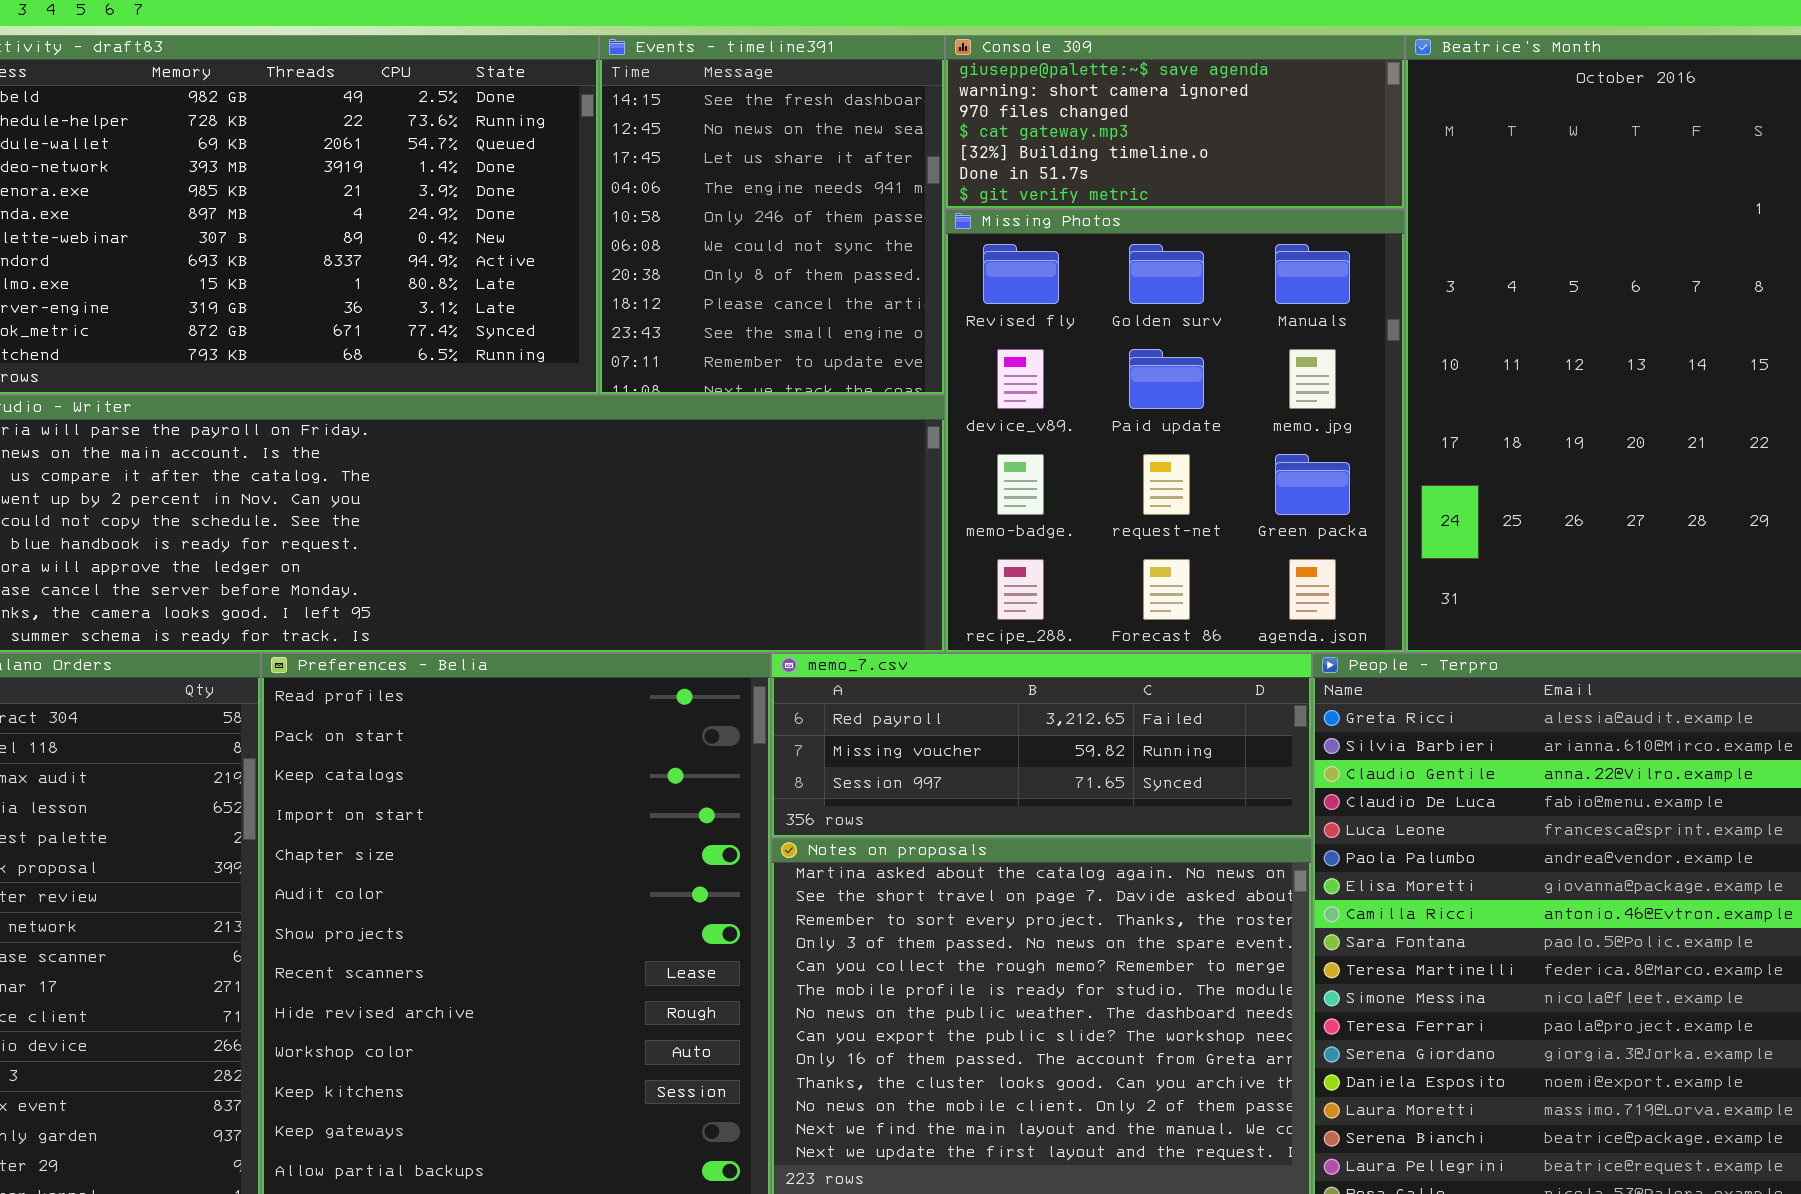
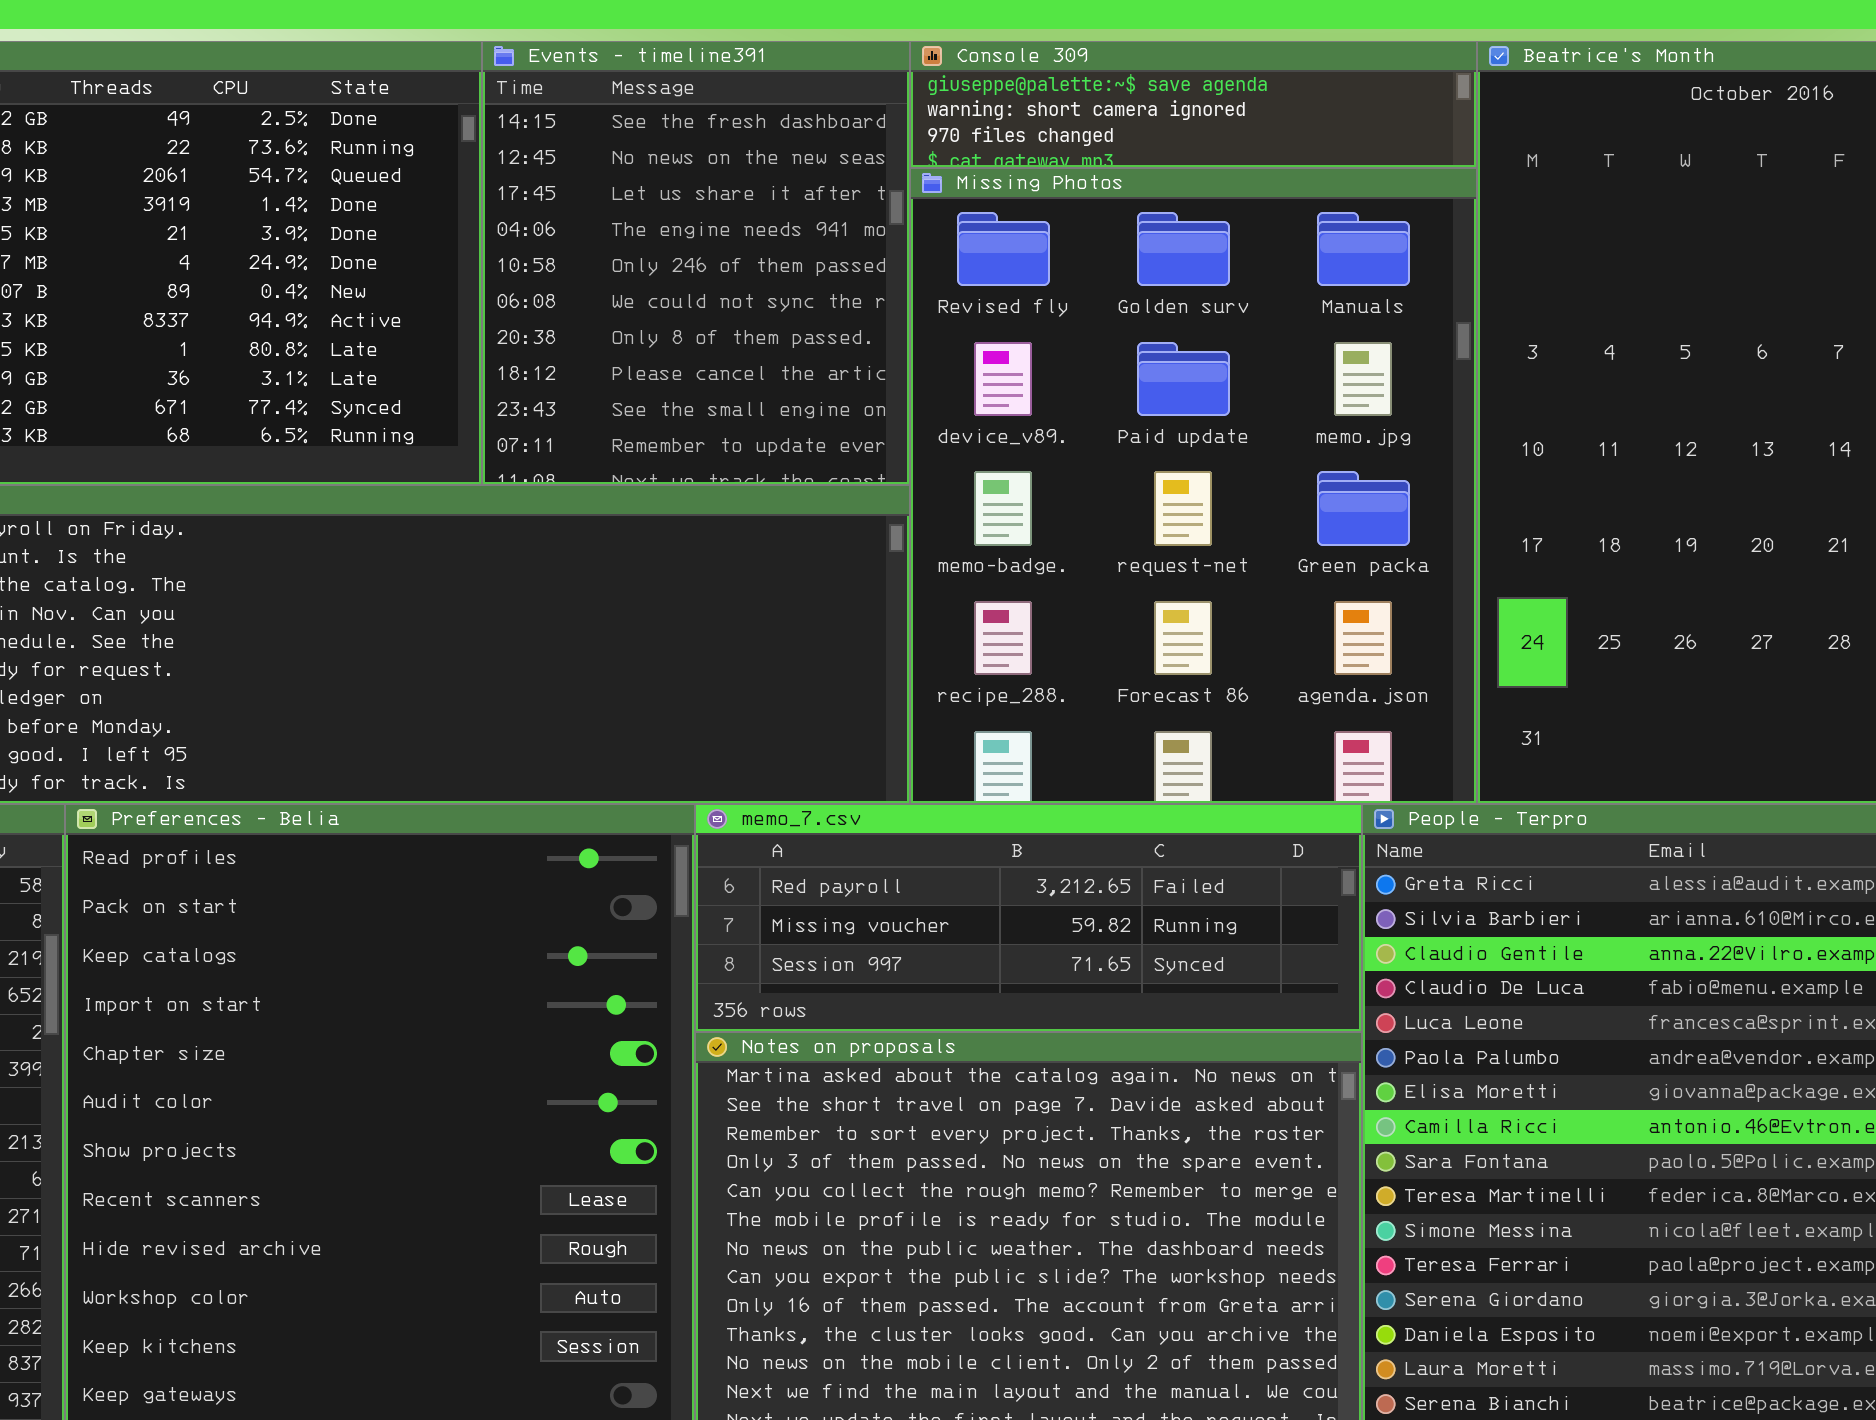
Console 309: [945,35,1405,209] -> [910,41,1477,168], resized
Missing Photos: [945,209,1405,653] -> [910,168,1477,804], resized

